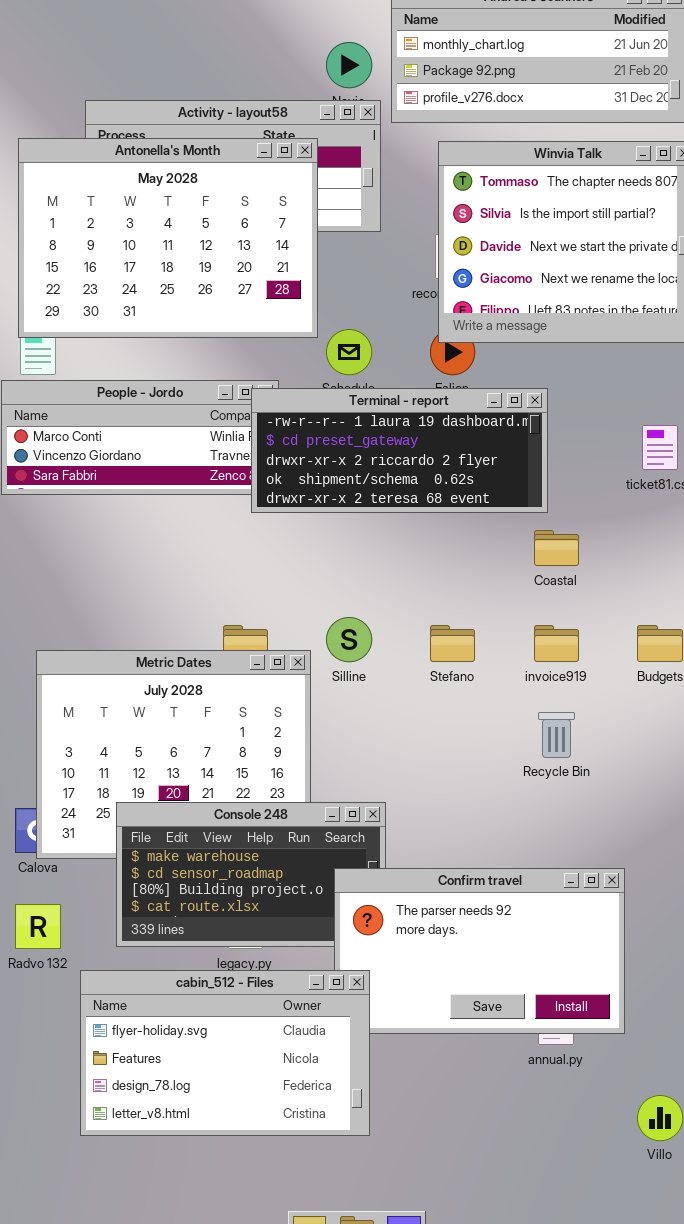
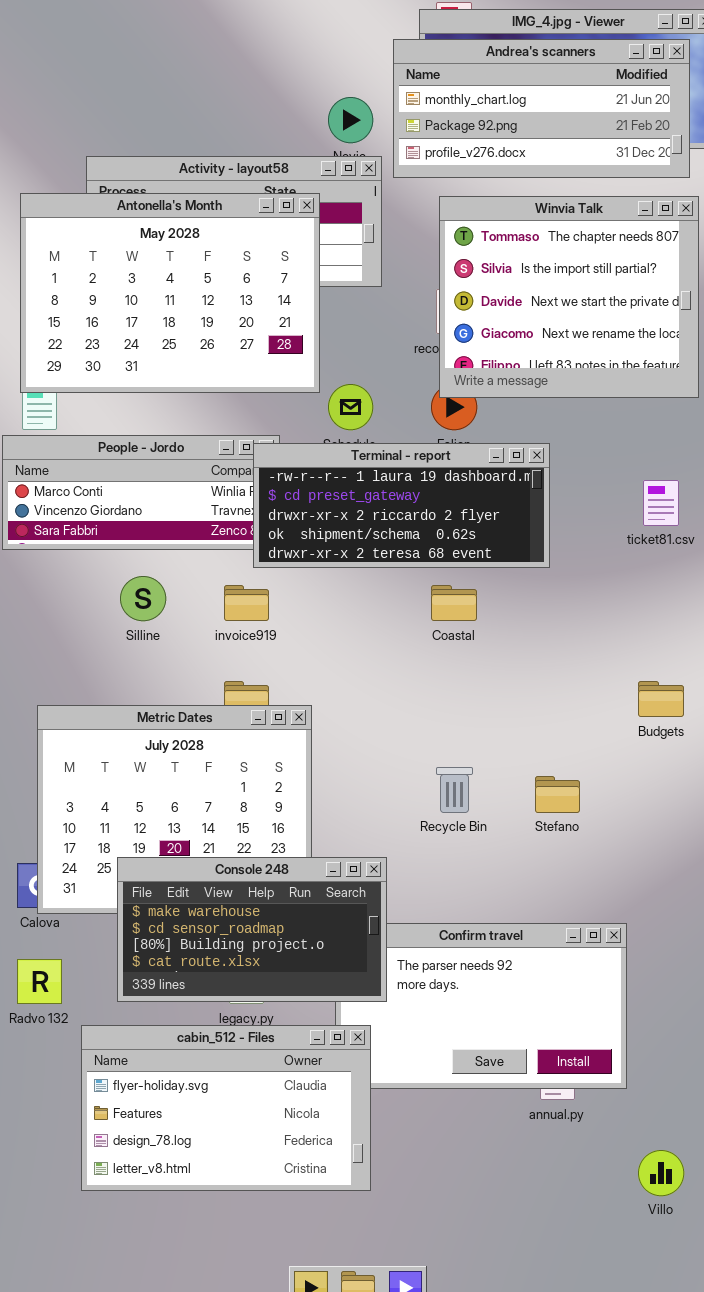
Coastal: [534,530,579,566] -> [431,585,477,621], moved
Silline: [326,617,372,662] -> [120,576,166,621], moved
Stefano: [430,625,475,662] -> [535,776,580,813], moved
invoice919: [534,625,579,662] -> [224,585,269,621], moved
Recycle Bin: [538,712,575,758] -> [436,767,473,813], moved
Console 248: [116,802,386,947] -> [117,857,387,1002], raised

